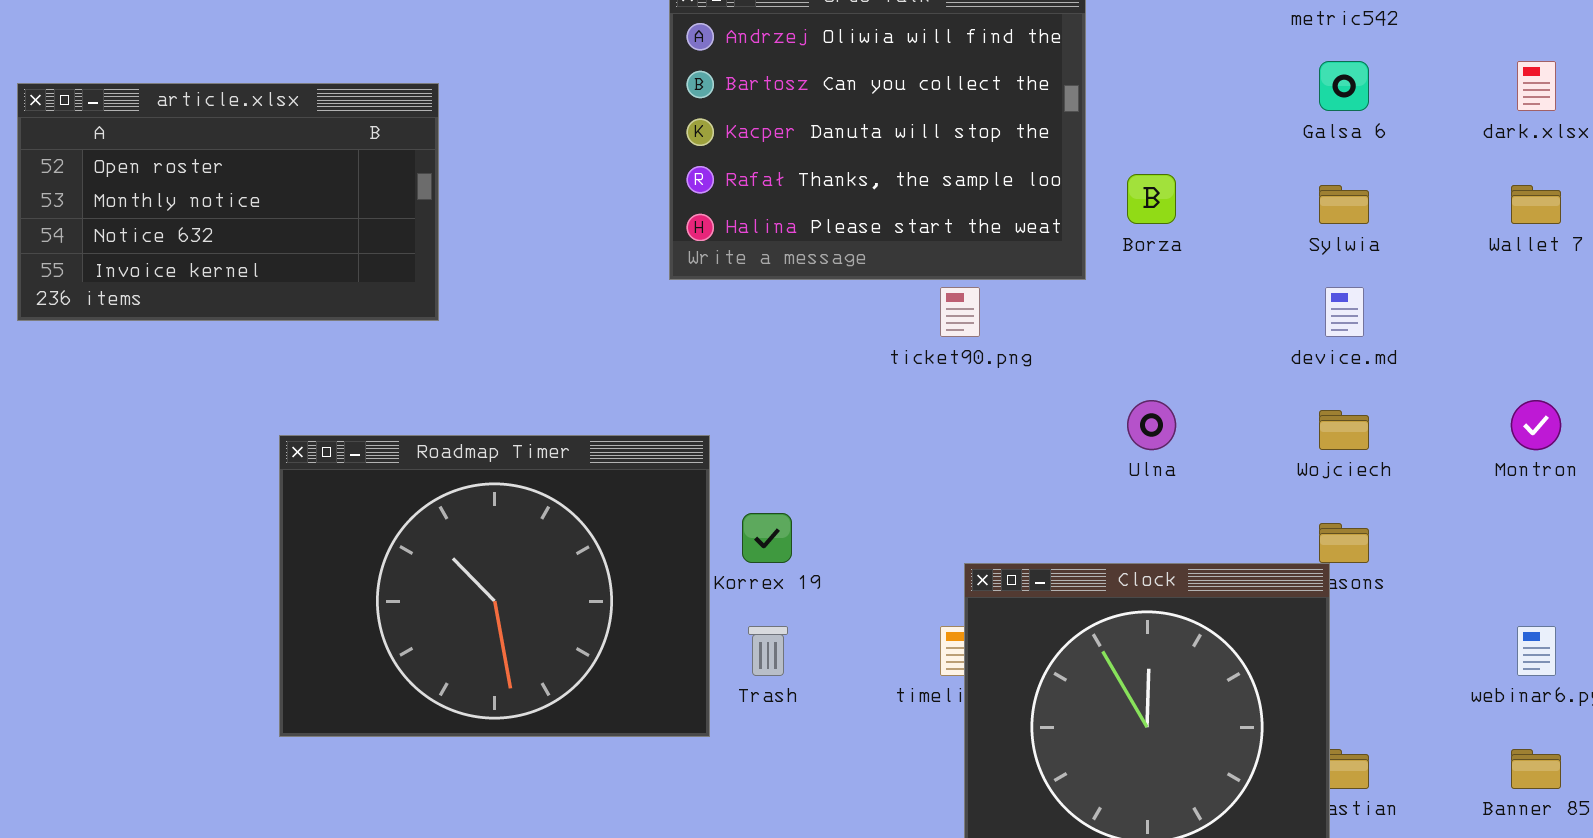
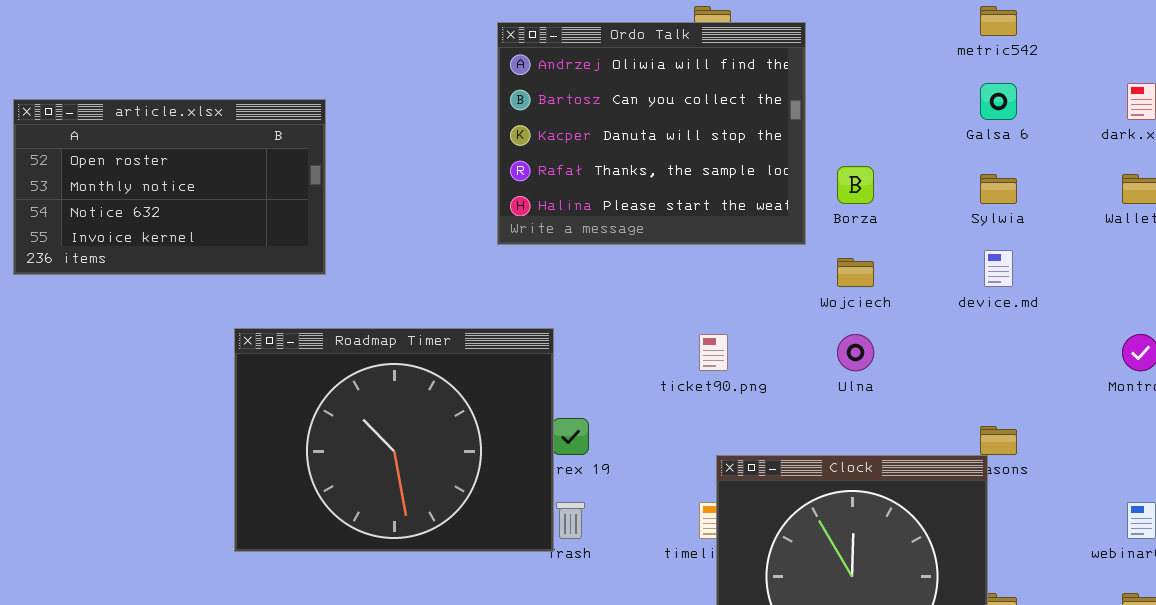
ticket90.png: [940,287,980,337] -> [699,334,728,371], moved
Wojciech: [1319,410,1369,450] -> [837,258,874,287], moved
Roadmap Timer: [279,435,710,737] -> [234,328,554,552], moved

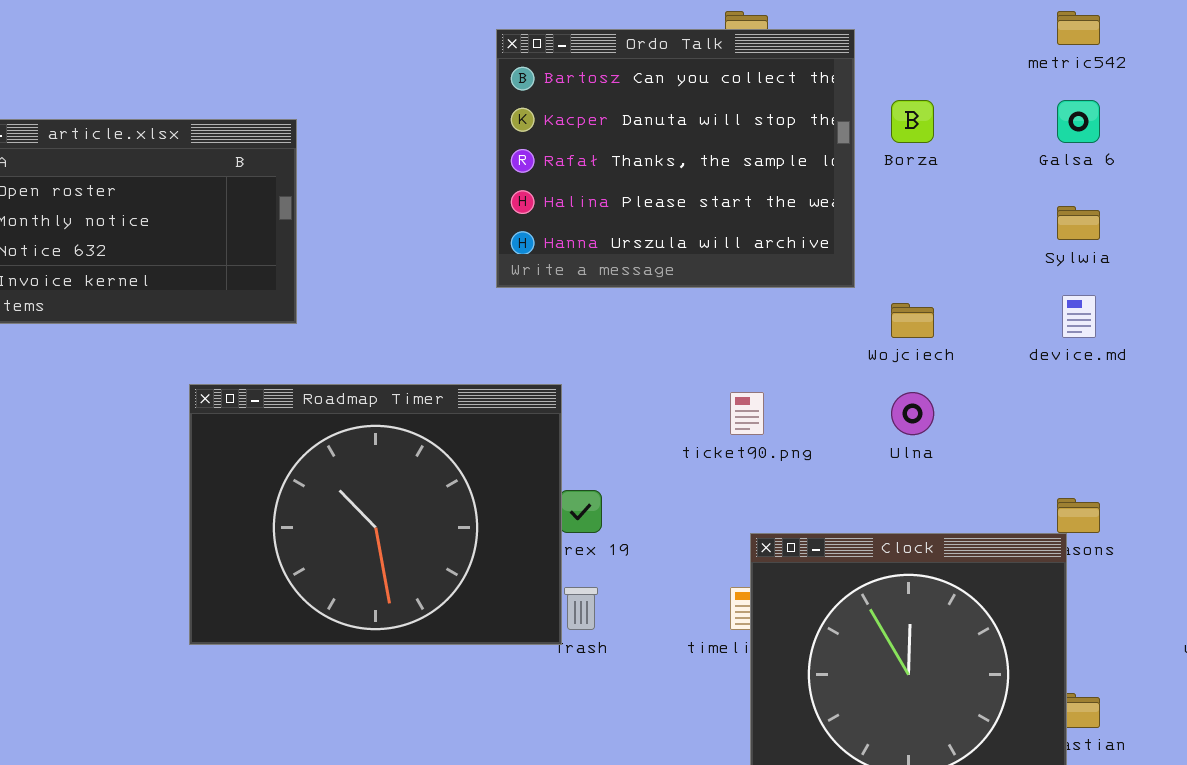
Ordo Talk: [497,22,806,245] -> [496,29,855,288], scrolled down 1 row
Borza: [837,166,874,204] -> [891,100,934,143], moved

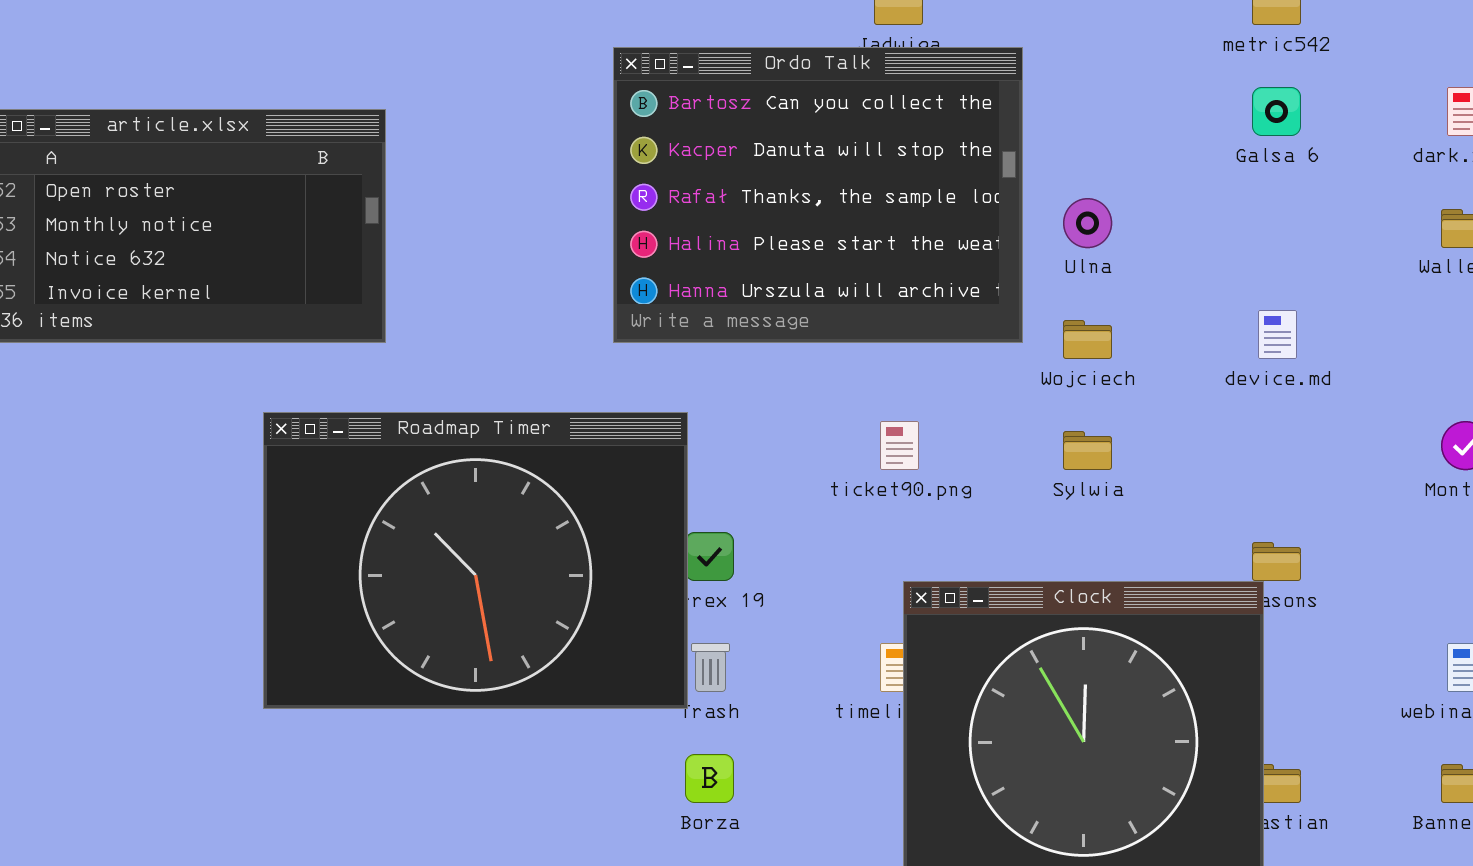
Ordo Talk: [496,29,855,288] -> [613,47,1023,343], moved
Borza: [891,100,934,143] -> [685,754,734,803], moved
Sylwia: [1057,206,1100,240] -> [1063,431,1112,470], moved
Ulna: [891,392,934,435] -> [1063,198,1112,248], moved

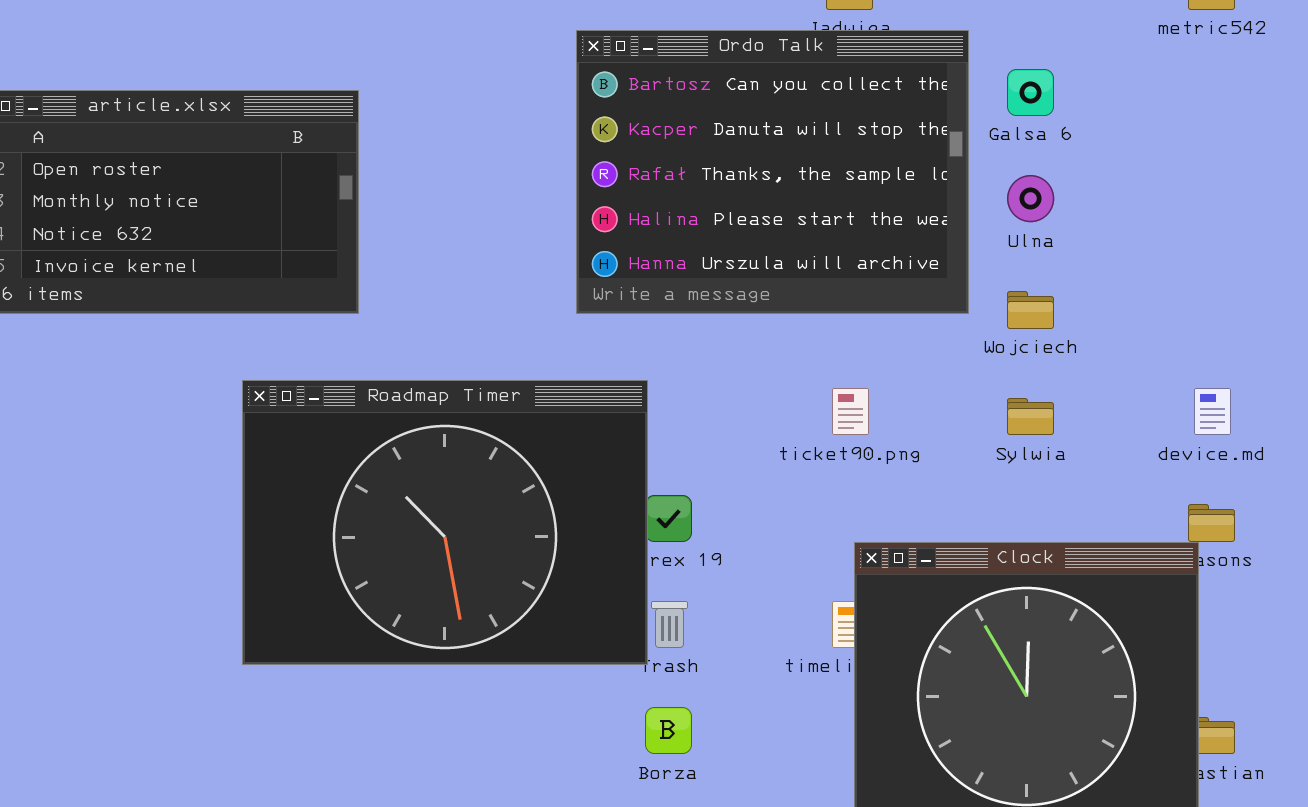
Galsa 6: [1252,87,1301,136] -> [1007,69,1054,116], moved
device.md: [1258,310,1297,359] -> [1194,388,1231,435], moved

